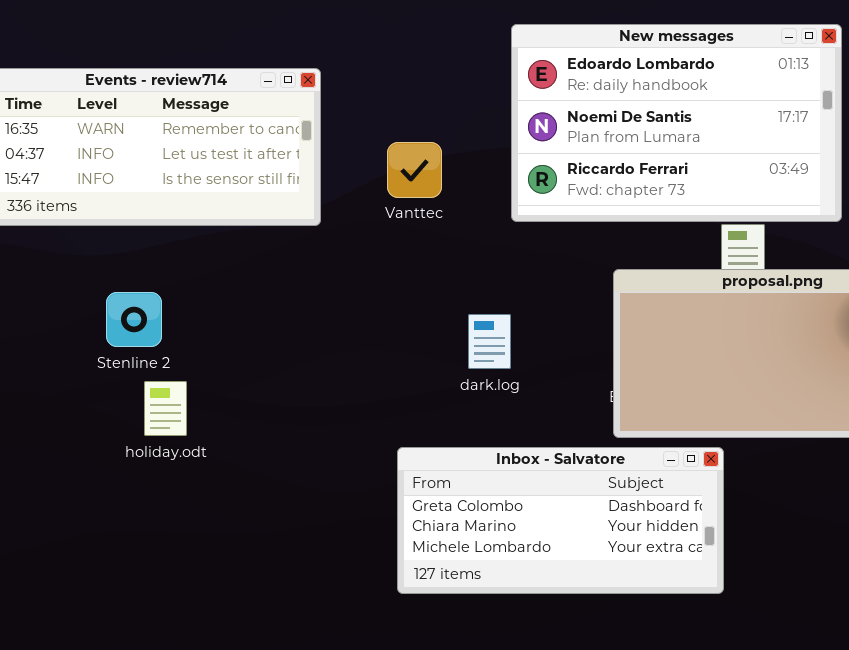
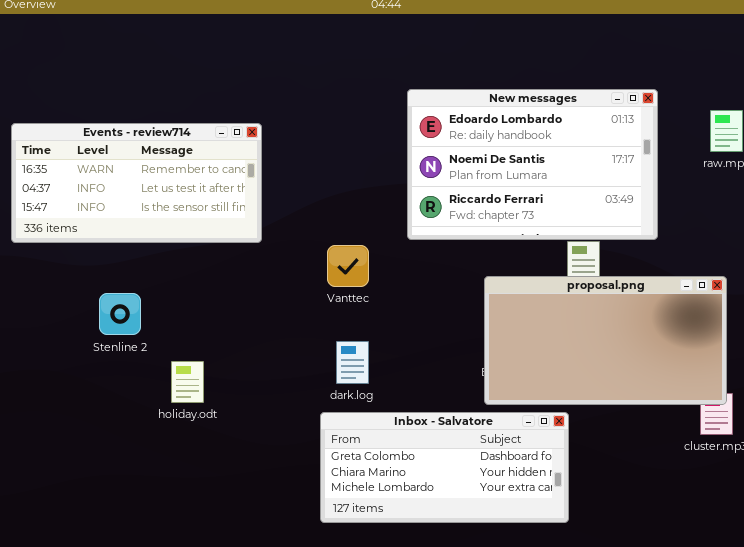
Vanttec: [387,142,442,198] -> [327,245,369,287], moved
dark.log: [468,314,511,369] -> [336,341,369,384], moved
holiday.odt: [144,381,187,436] -> [171,361,204,403], moved

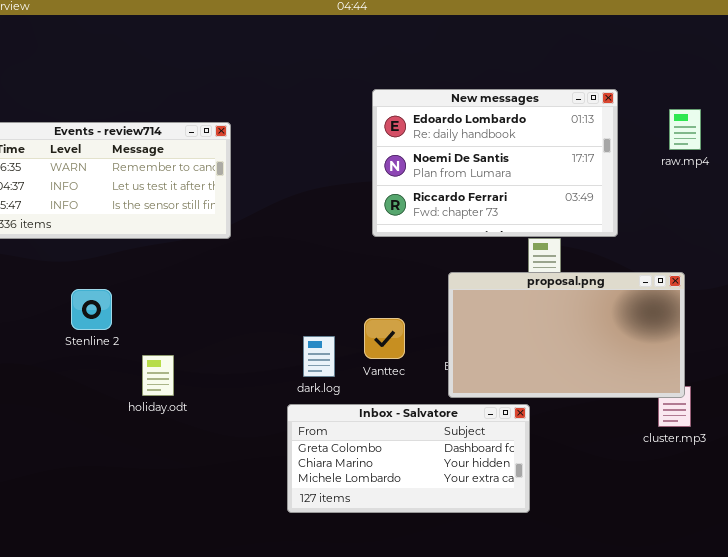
Vanttec: [327,245,369,287] -> [364,318,405,359], moved

